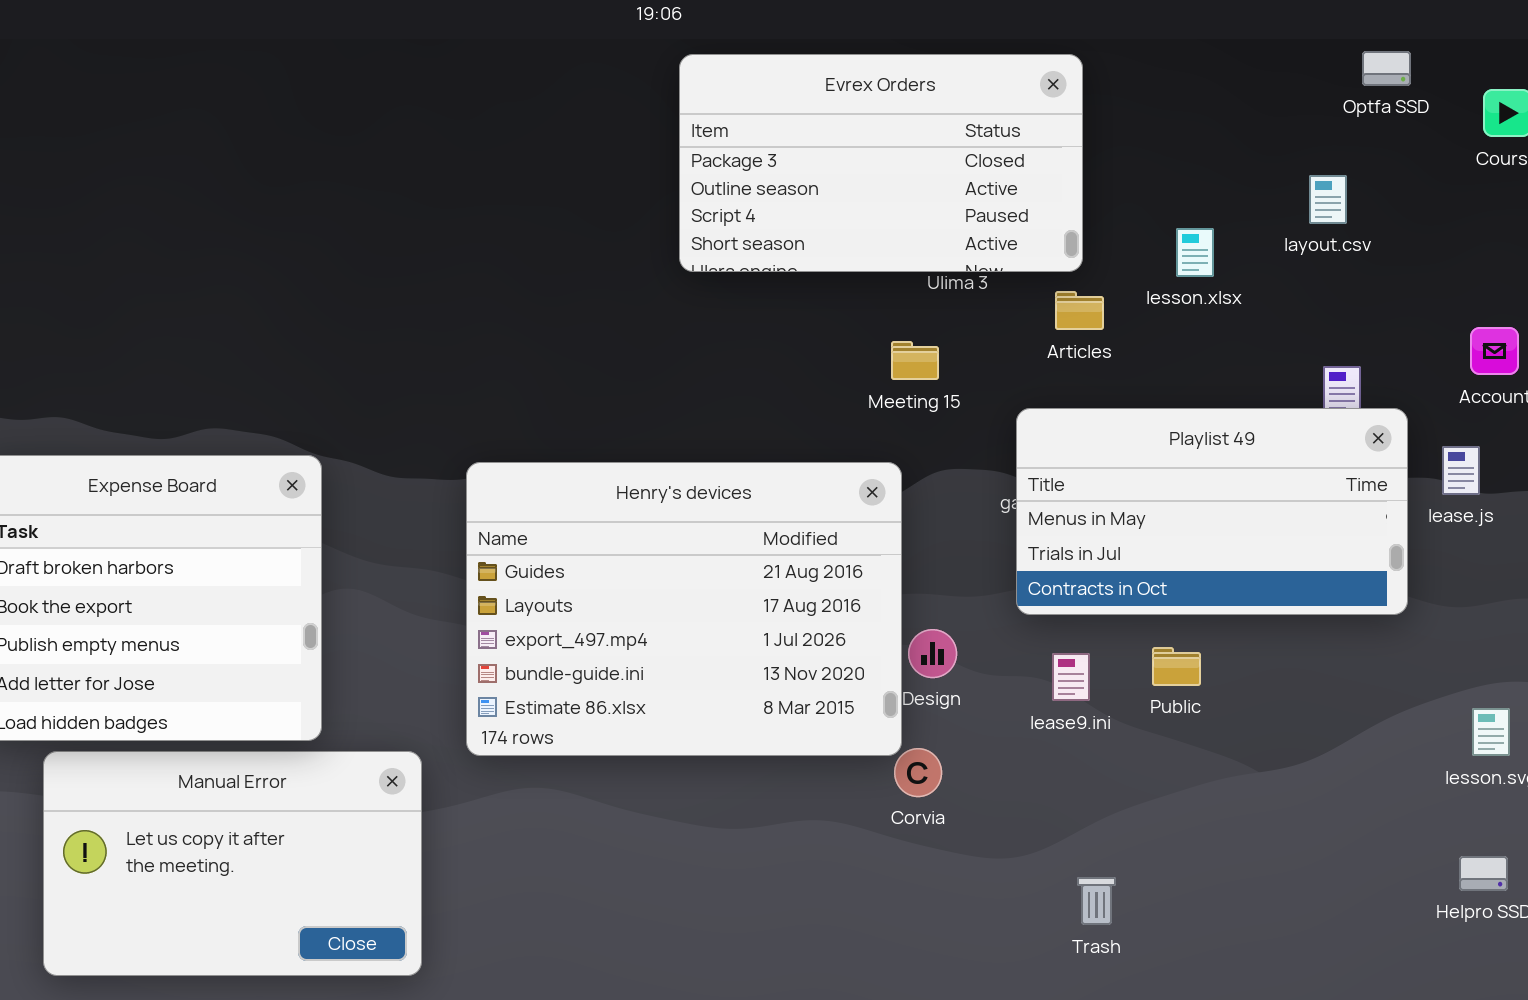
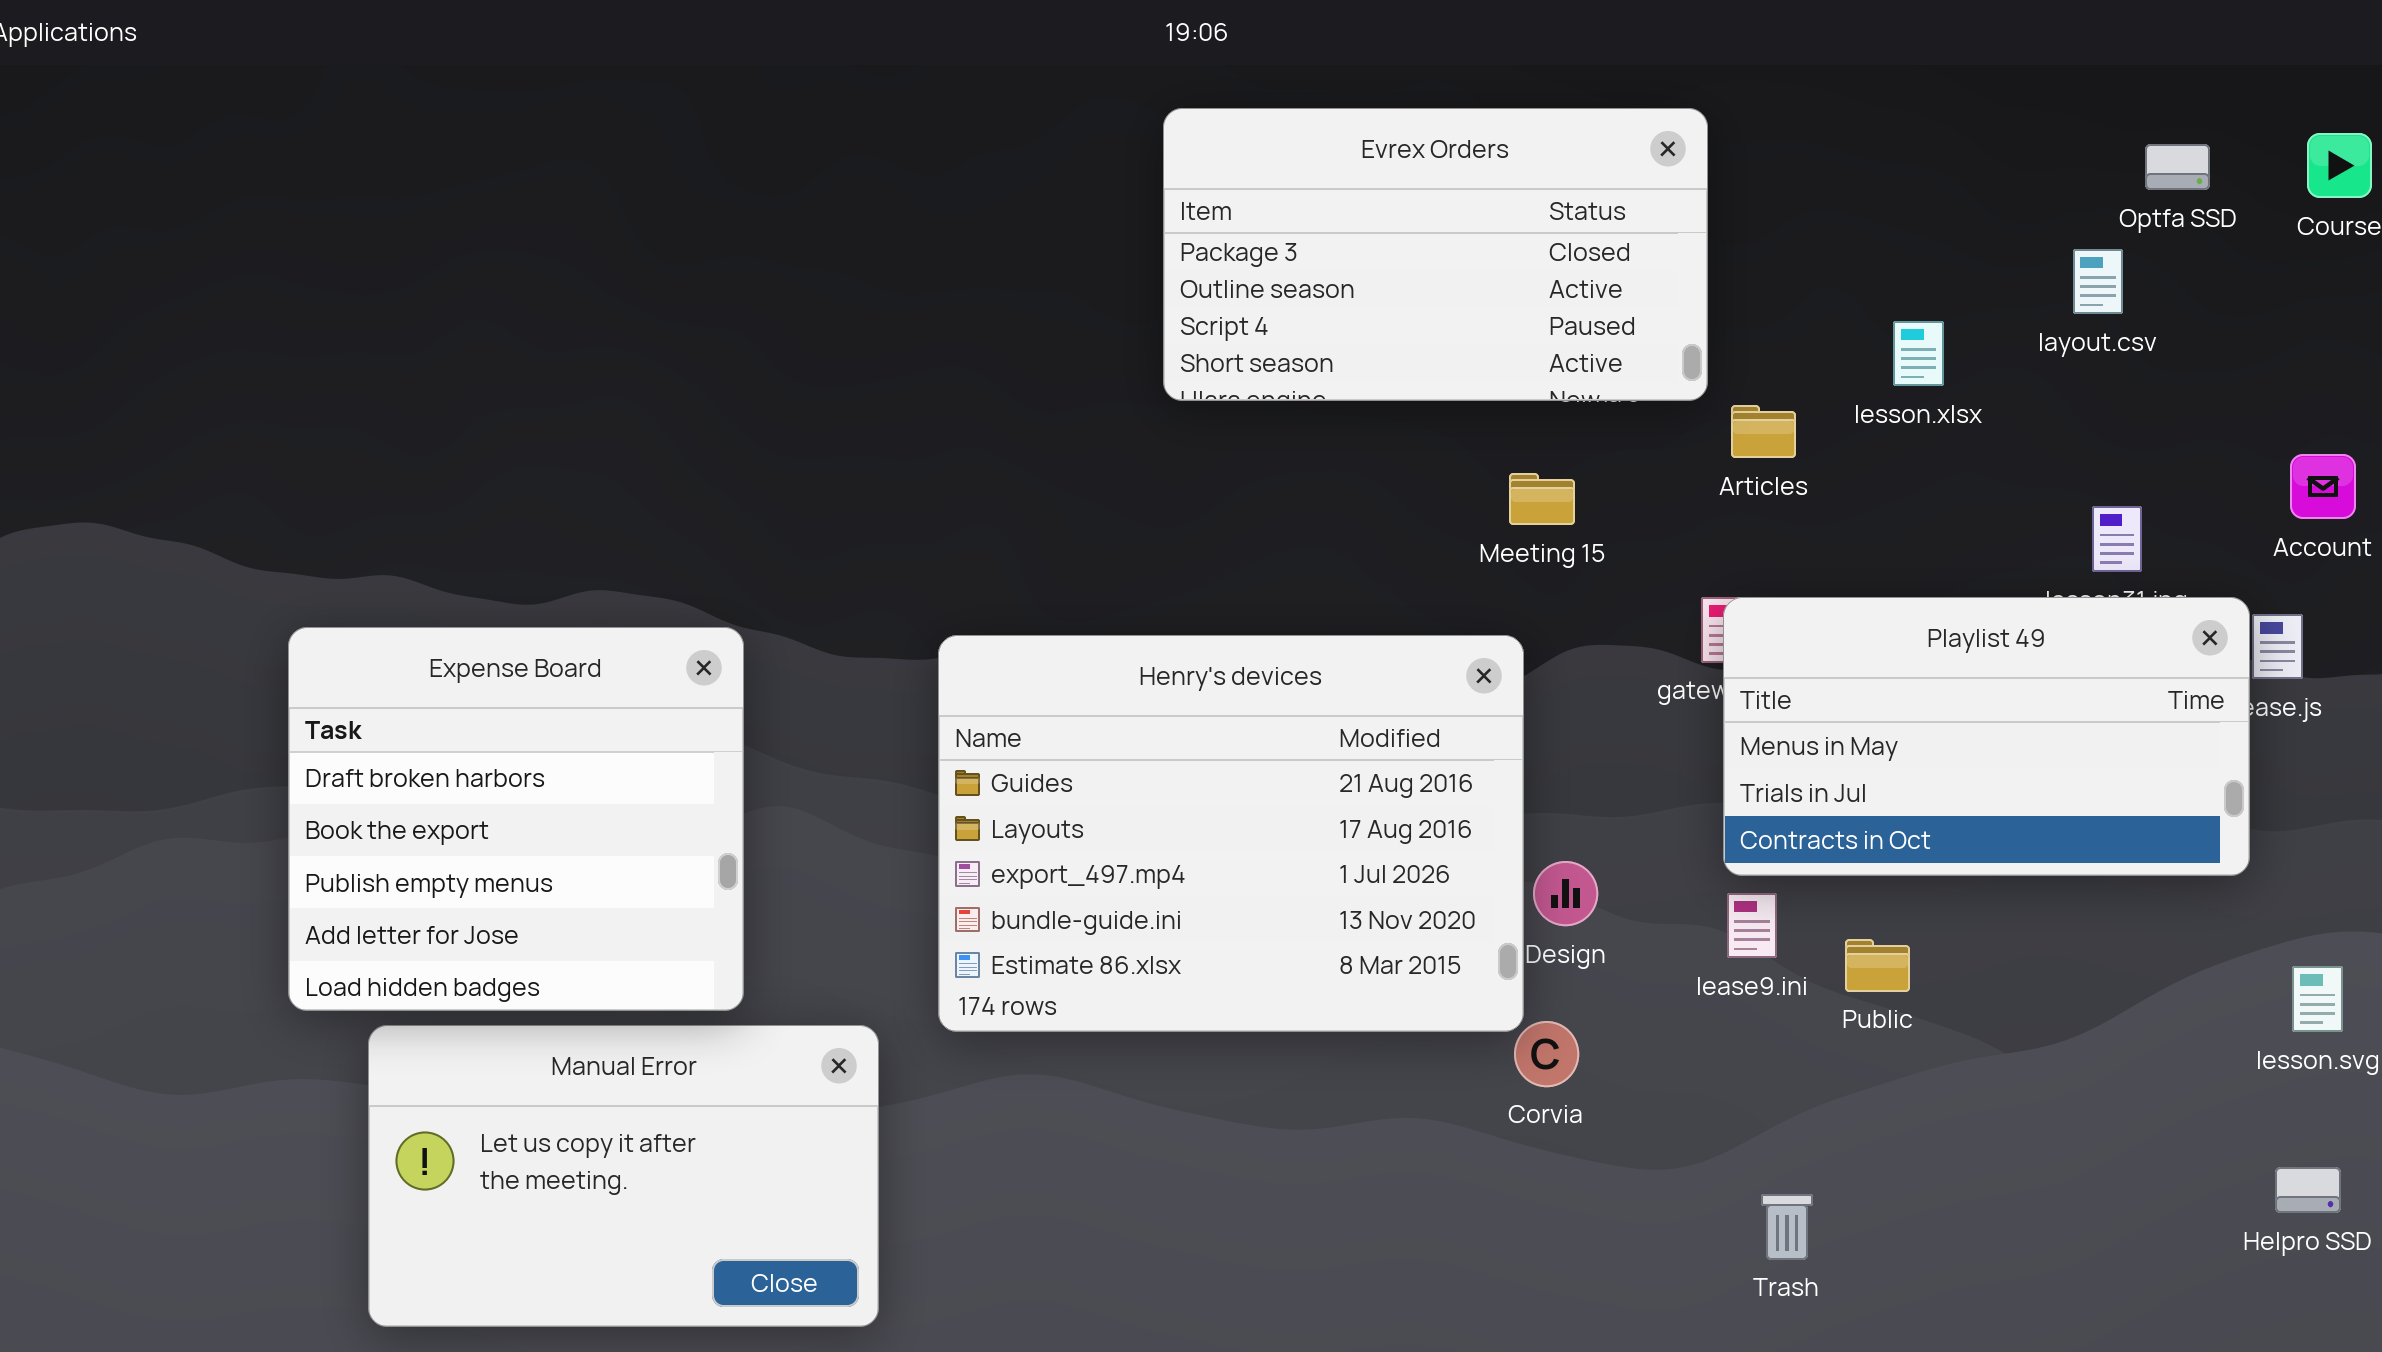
Optfa SSD: [1362,51,1411,86] -> [2145,144,2210,190], moved
Evrex Orders: [679,54,1083,272] -> [1163,108,1708,401], moved
Playlist 49: [1016,408,1408,615] -> [1723,597,2250,876], moved
Public: [1152,647,1201,686] -> [1845,939,1910,992], moved

